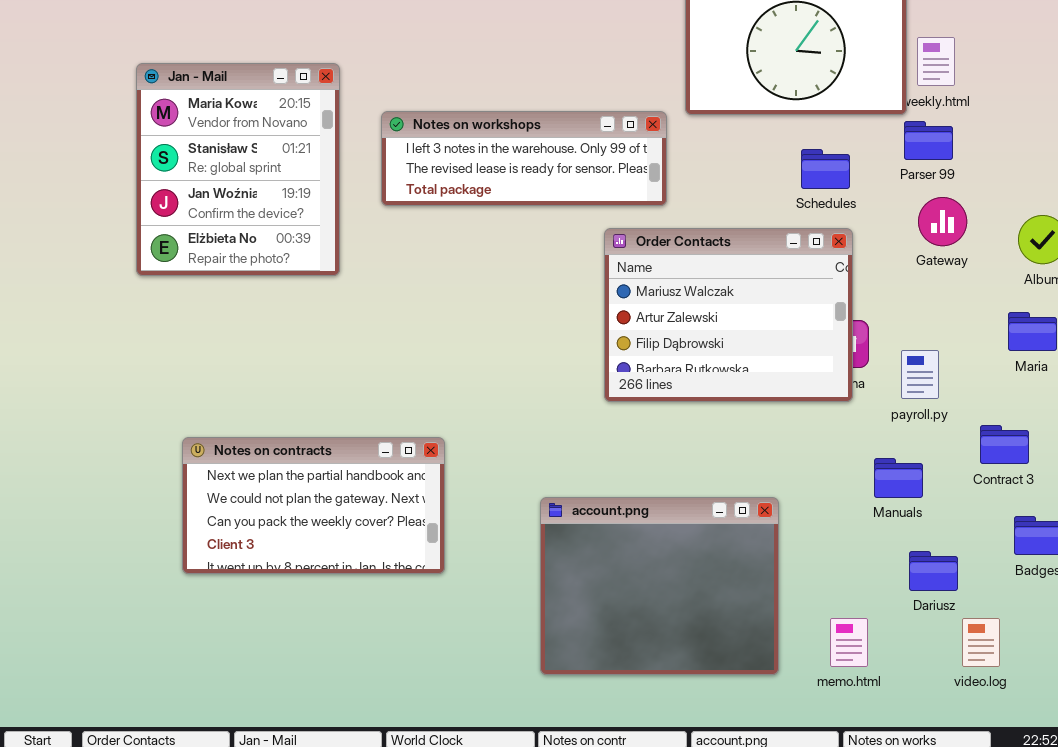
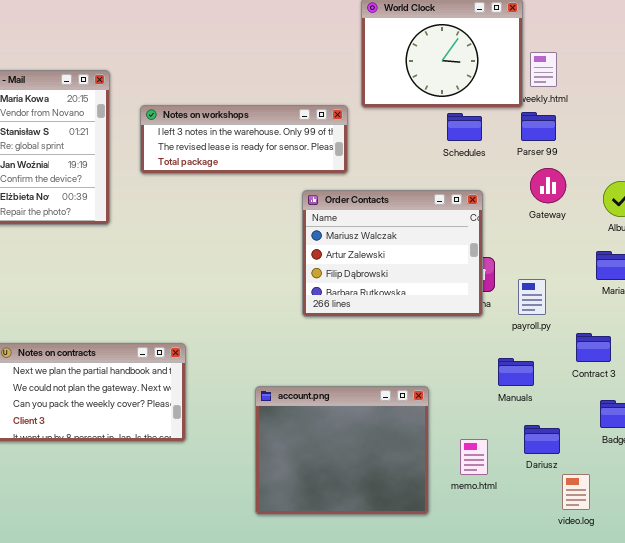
Schedules: [801,149,850,189] -> [447,113,482,141], moved
memo.html: [830,618,868,667] -> [460,439,488,475], moved

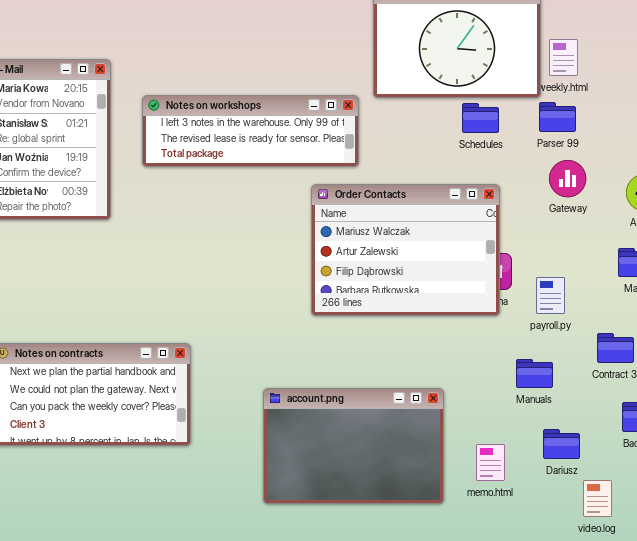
account.png: [255,386,429,515] -> [263,388,444,504], resized

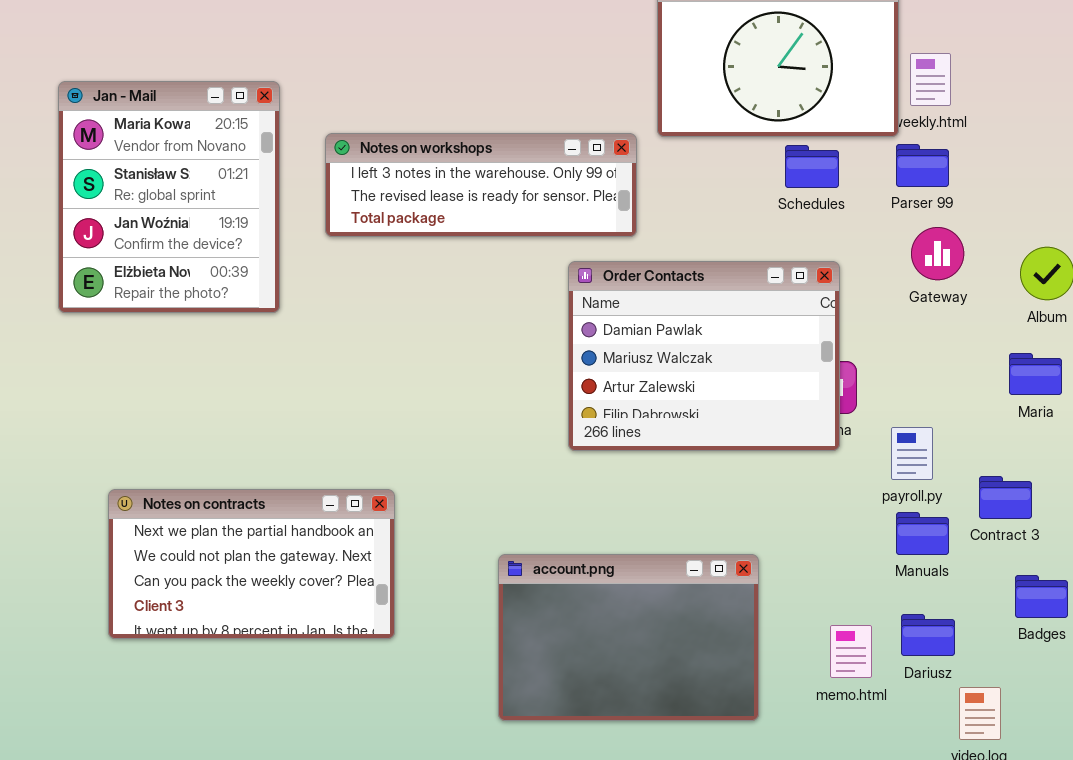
Order Contacts: [311,184,500,316] -> [568,261,840,451], scrolled up 1 row
payroll.py: [536,277,565,314] -> [891,427,933,480], moved
Manuals: [516,359,553,388] -> [896,512,949,555], moved
memo.html: [476,444,505,481] -> [830,625,872,678], moved

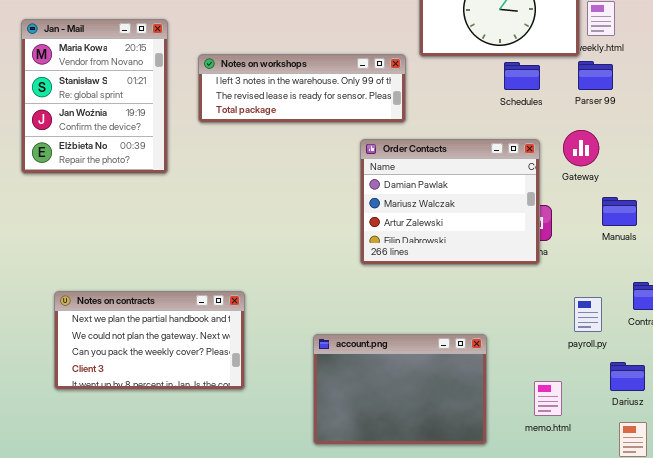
Gateway: [911,227,964,280] -> [563,130,599,166], moved
payroll.py: [891,427,933,480] -> [574,297,602,332], moved
Manuals: [896,512,949,555] -> [602,197,637,226], moved
Dariusz: [901,614,955,656] -> [610,362,645,391], moved

